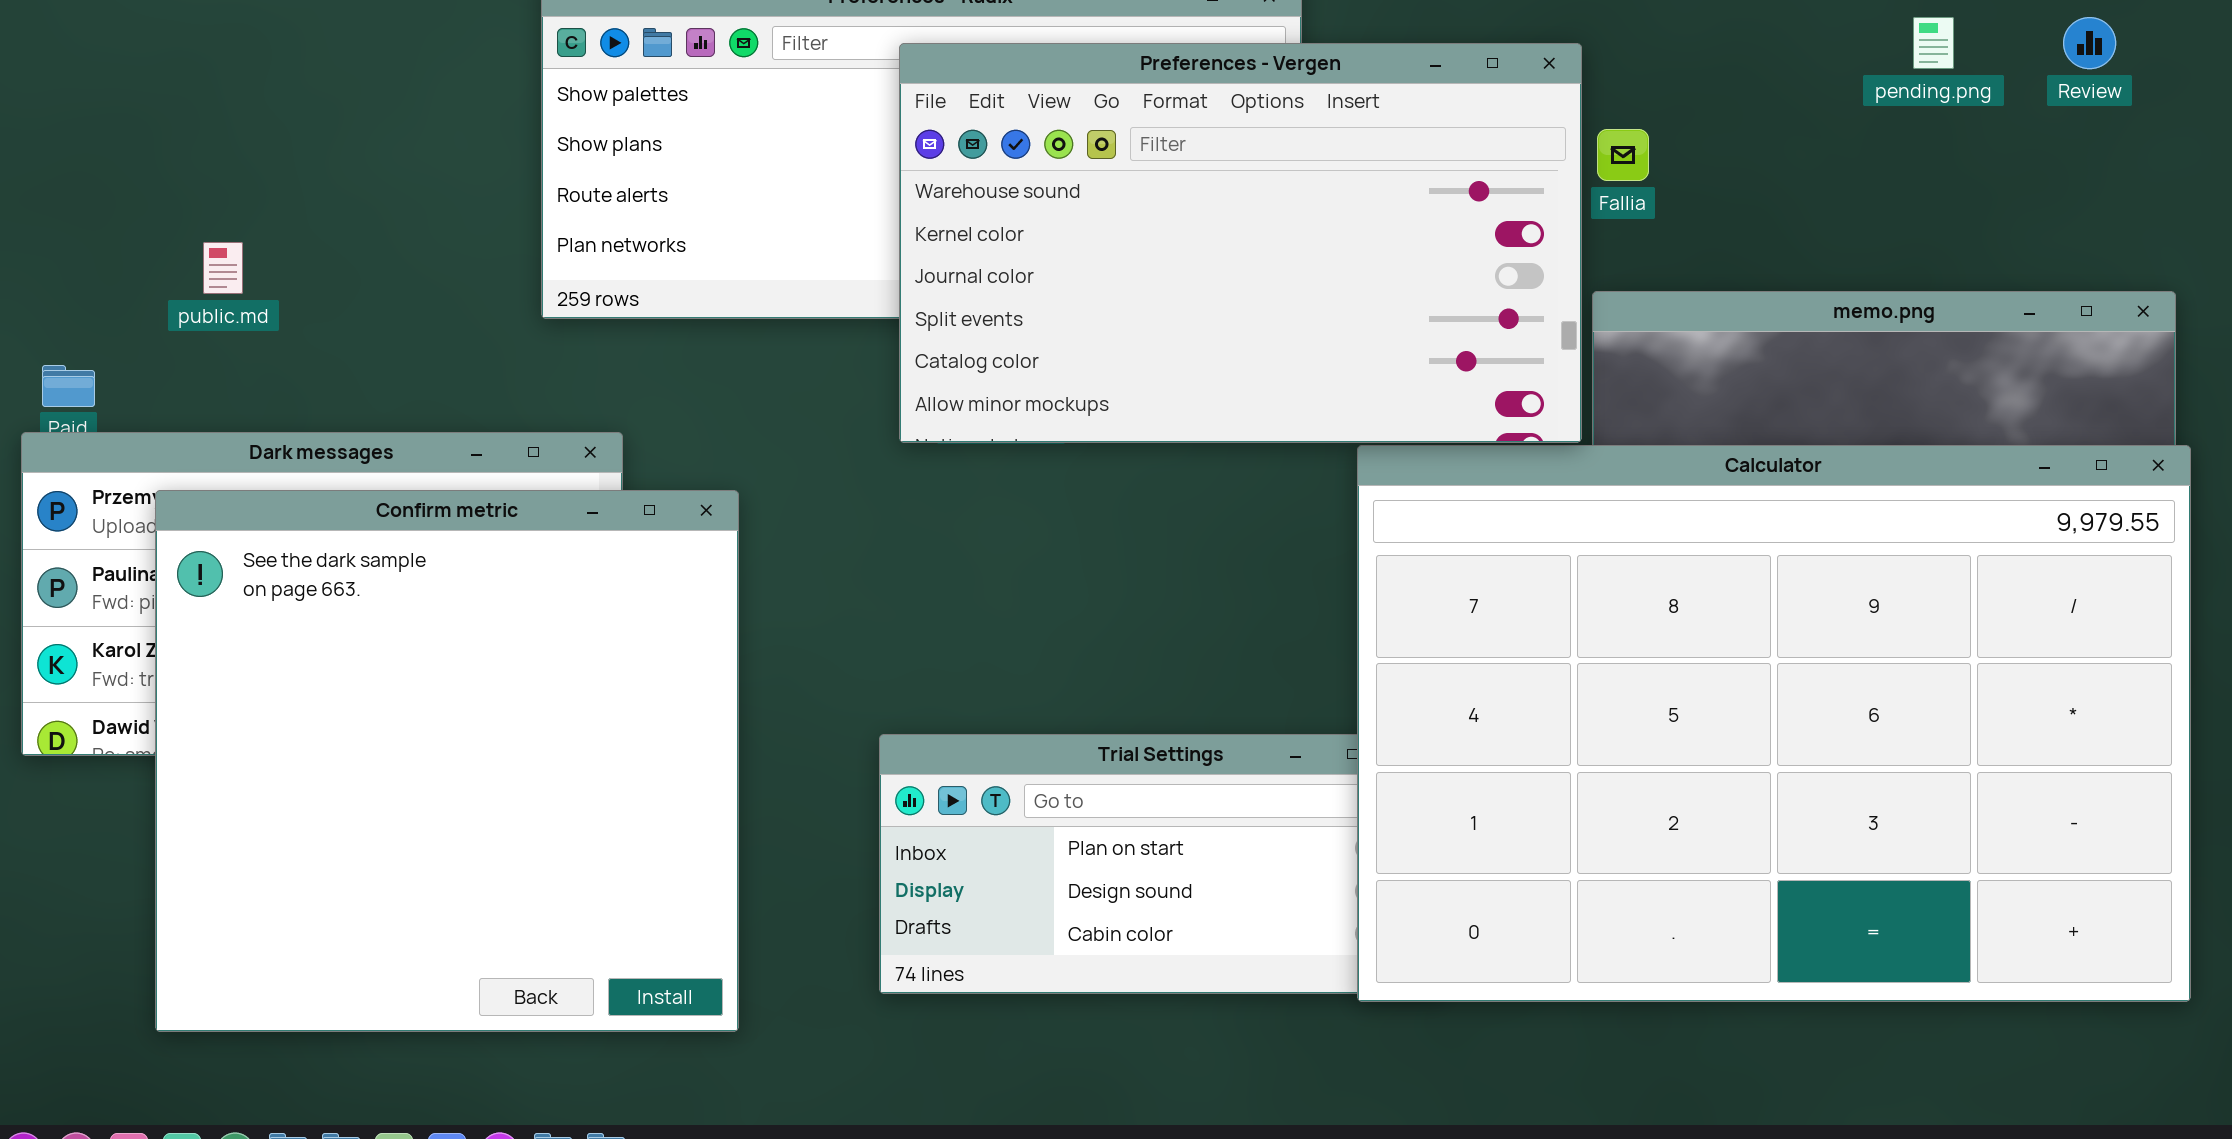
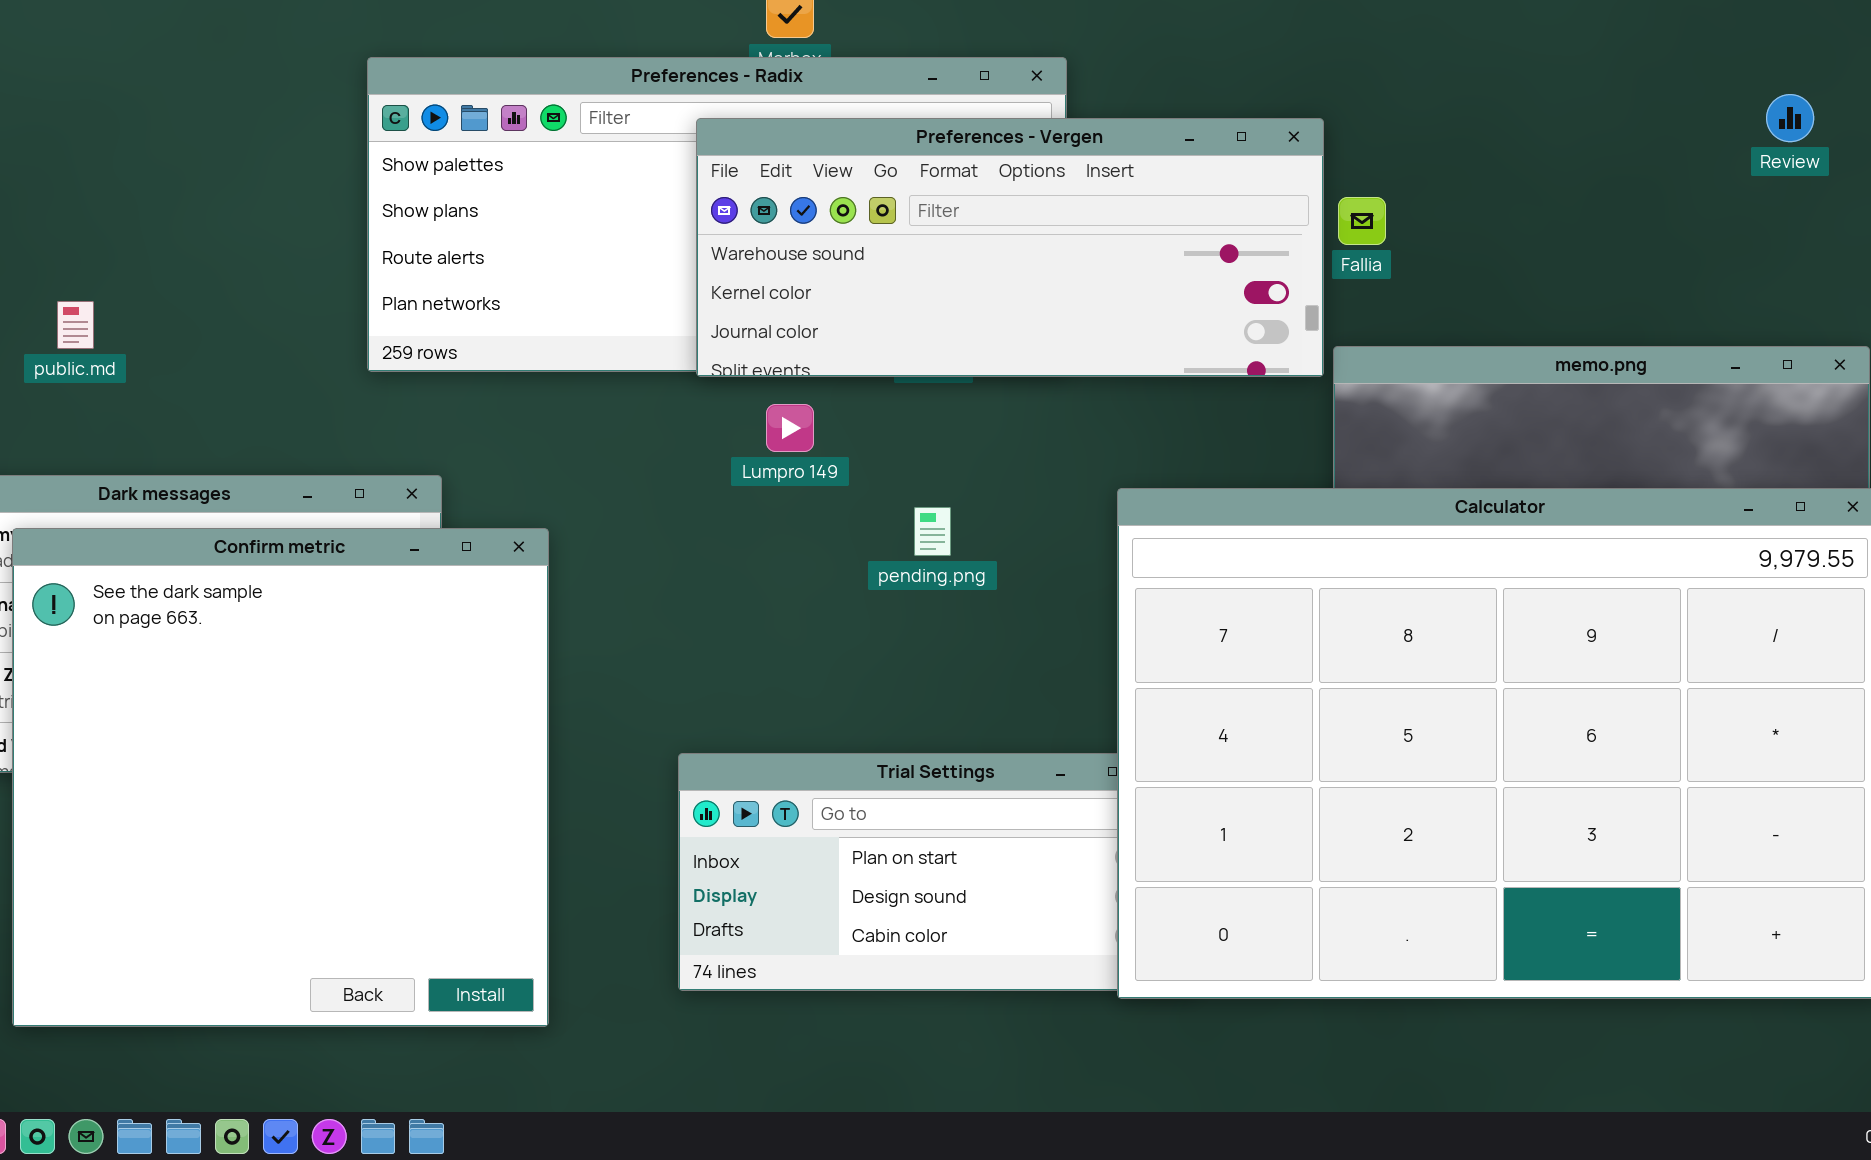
pending.png: [1913,17,1954,69] -> [914,507,951,556], moved
Preferences - Vergen: [899,43,1582,443] -> [696,118,1324,377], resized

